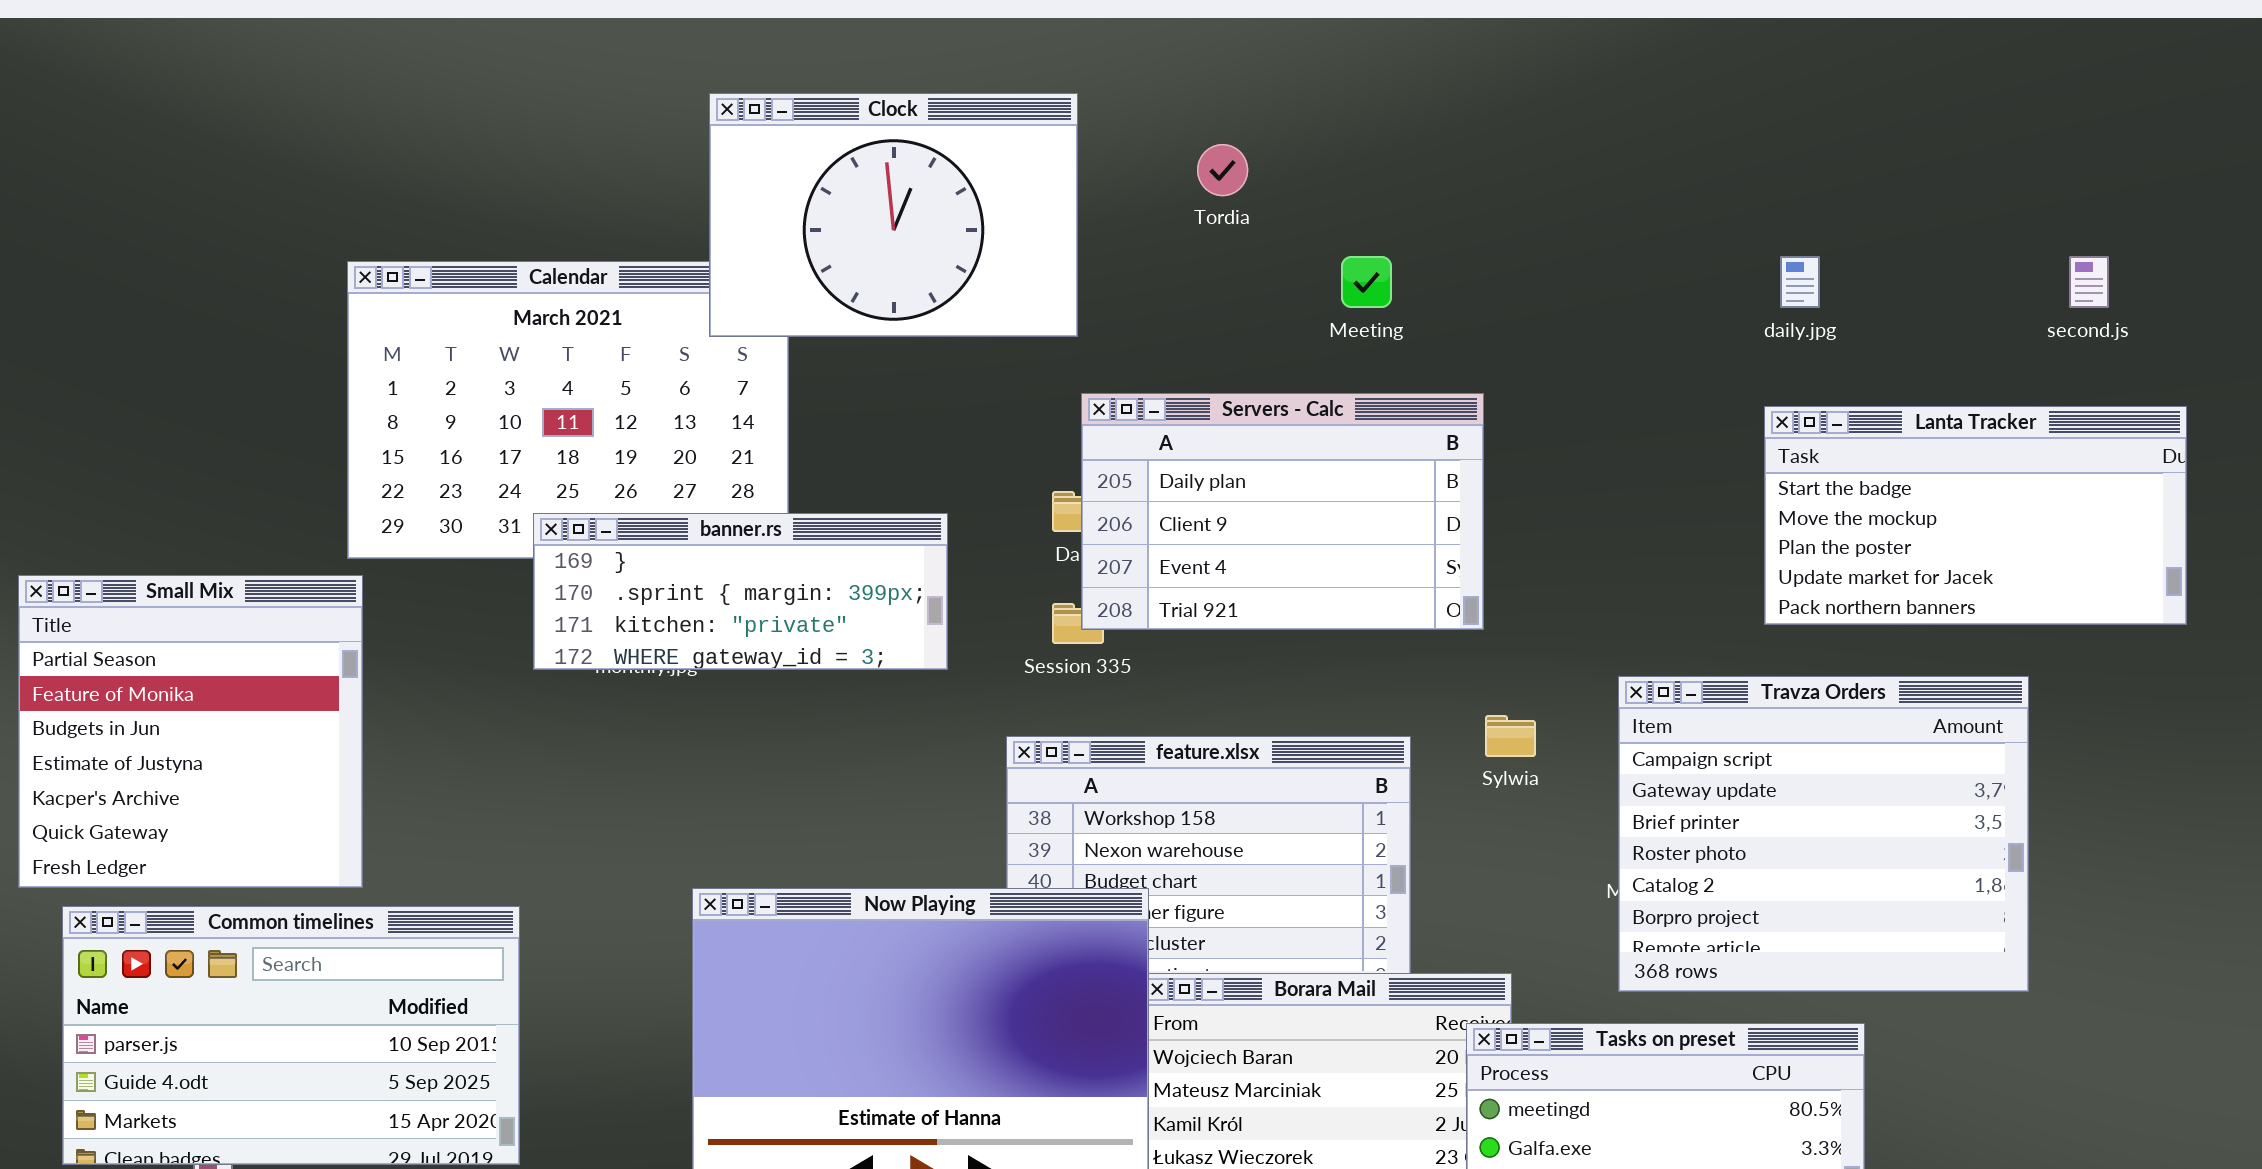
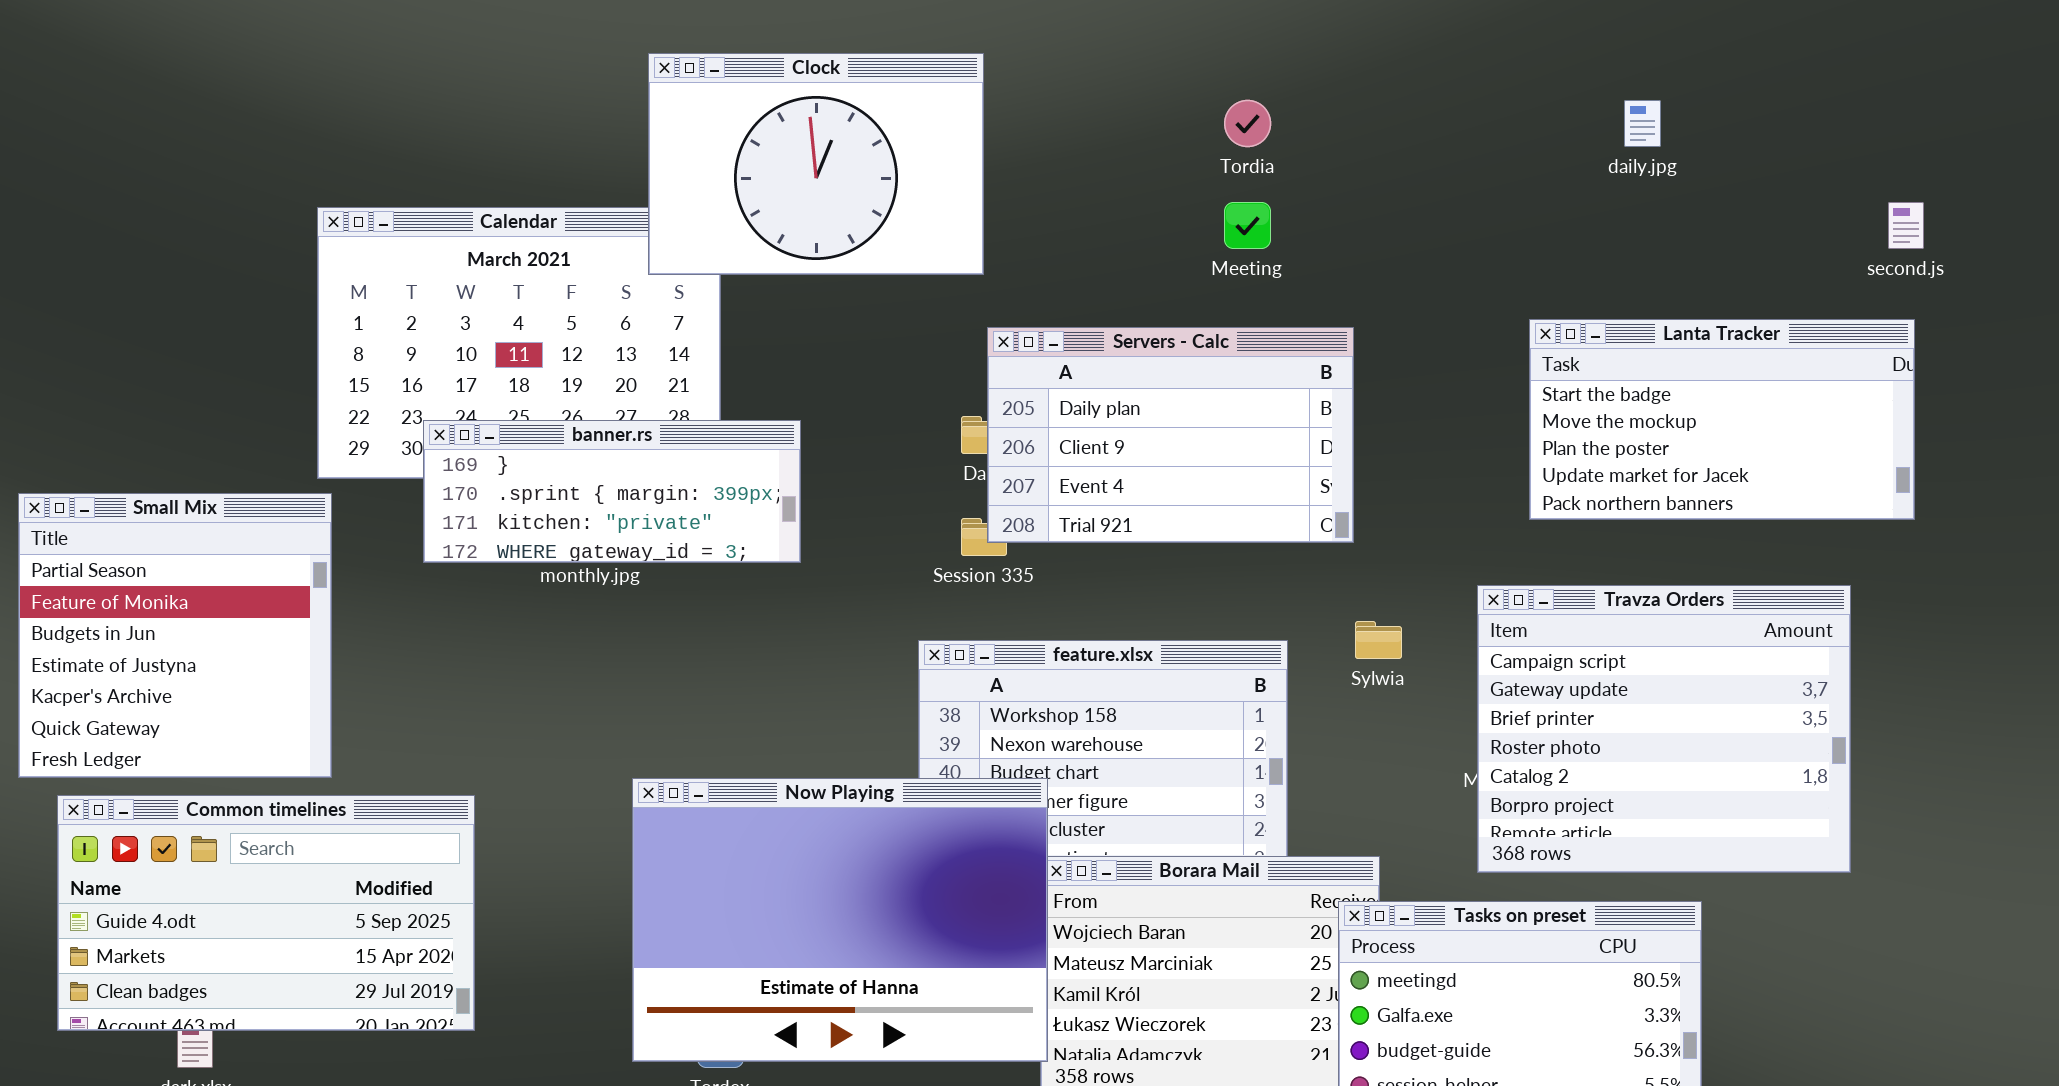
Tordia: [1197,144,1248,196] -> [1224,100,1271,147], moved
daily.jpg: [1780,256,1820,308] -> [1624,100,1661,147], moved
Lanta Tracker: [1764,406,2187,625] -> [1529,319,1915,520], moved
banner.rs: [533,513,948,670] -> [423,420,801,563], moved
Common timelines: [62,906,520,1165] -> [57,795,475,1031], scrolled down 1 row

